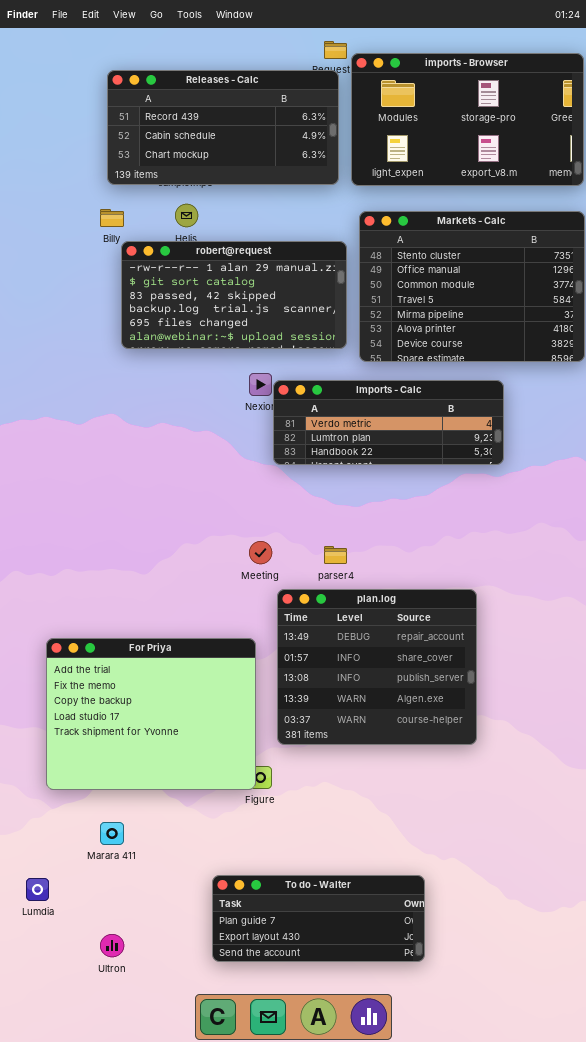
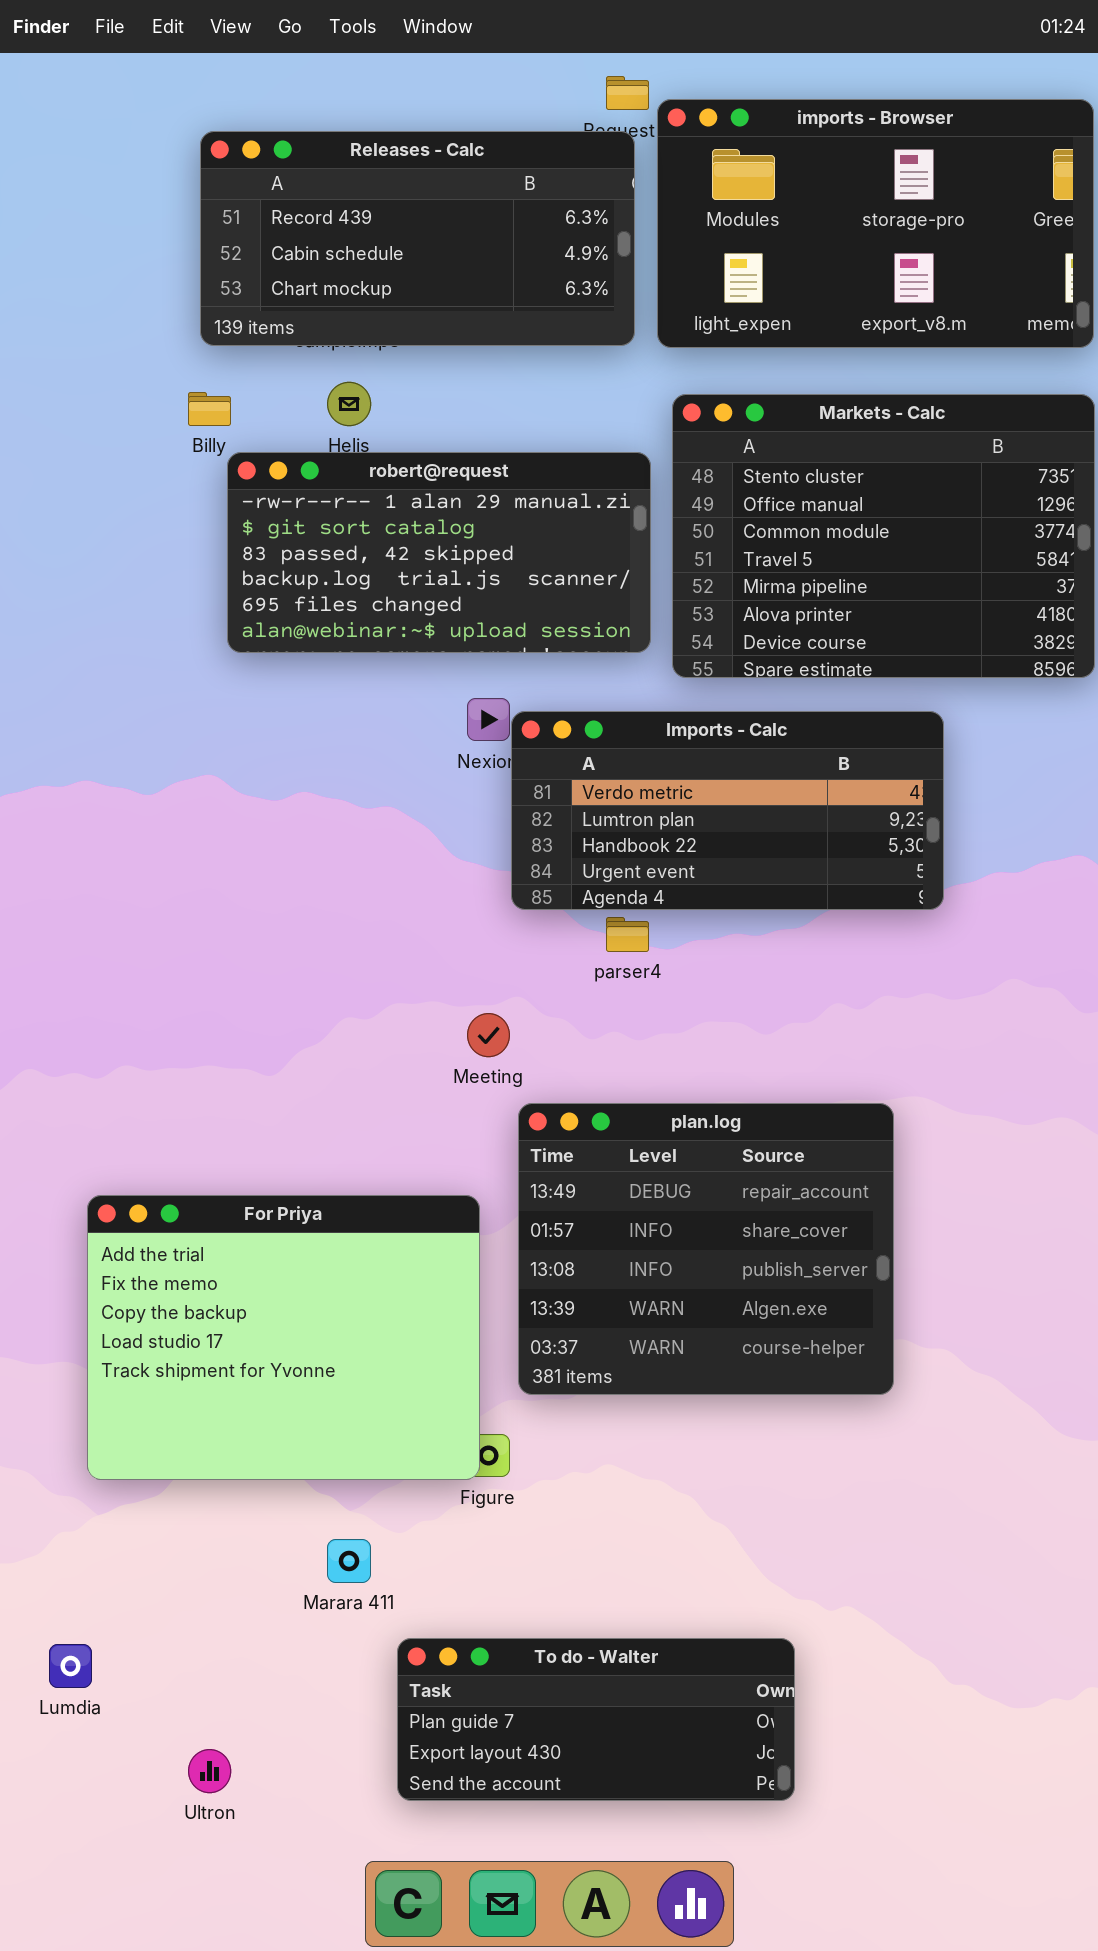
Imports - Calc: [273,380,504,465] -> [511,711,944,910], resized
parser4: [324,546,347,564] -> [606,917,649,952], moved
Marara 411: [100,822,124,845] -> [327,1539,371,1583], moved

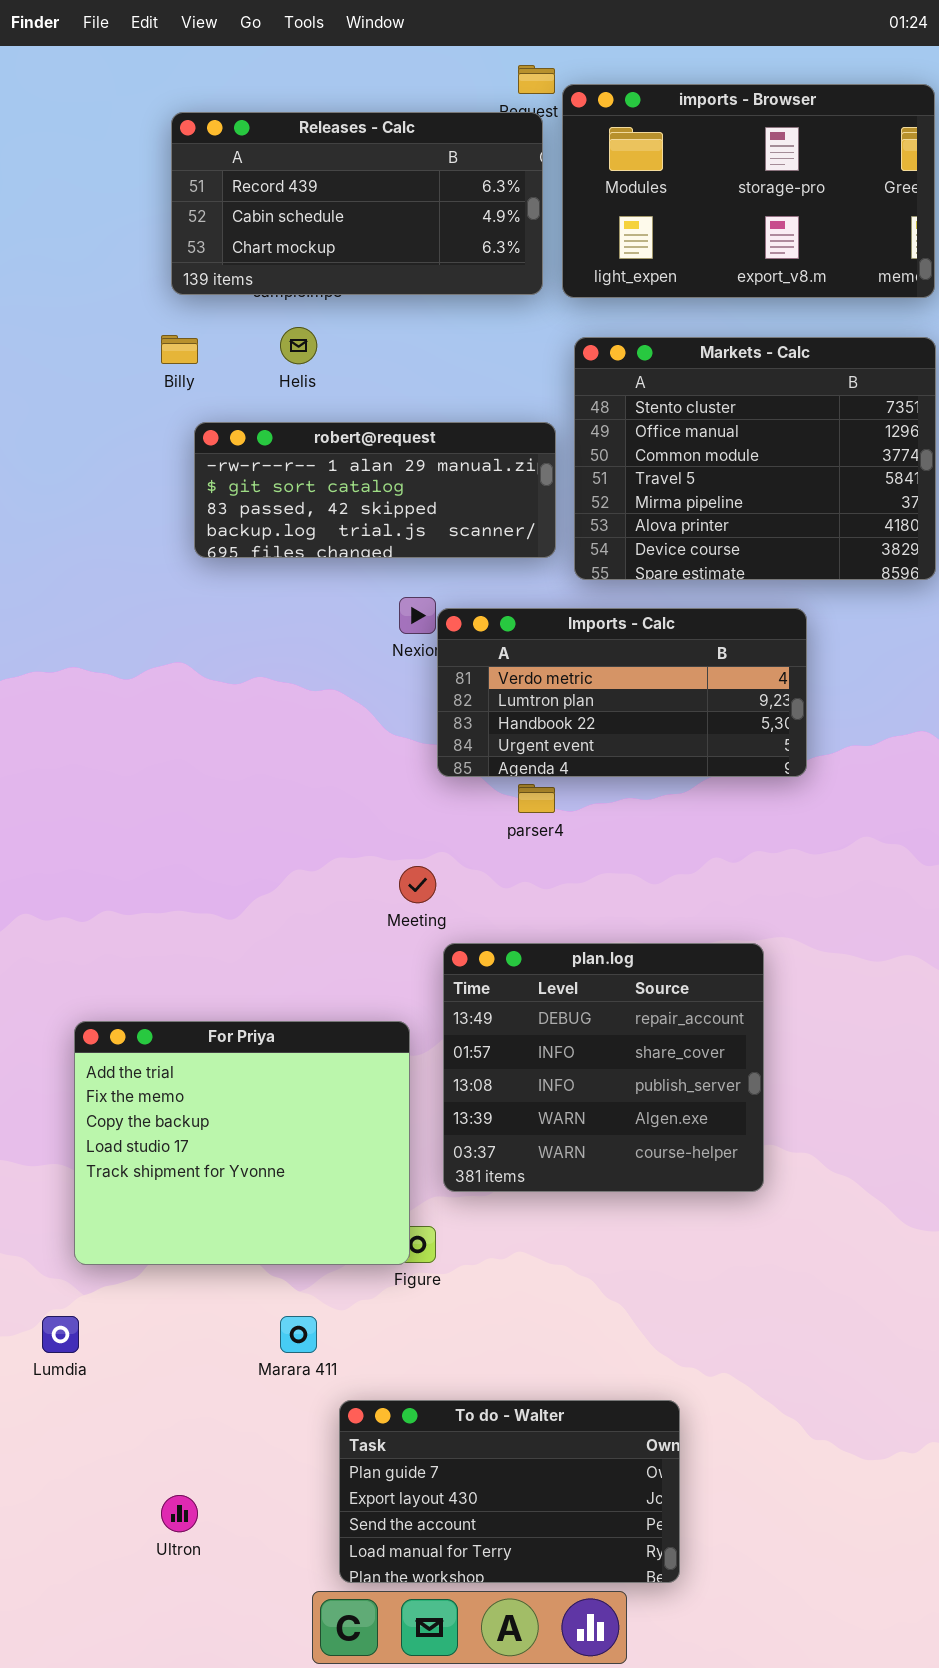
robert@request: [227,452,651,653] -> [194,422,556,558], resized
To do - Walter: [397,1638,795,1801] -> [339,1400,680,1583], resized
Lumdia: [49,1644,92,1688] -> [42,1316,79,1353], moved

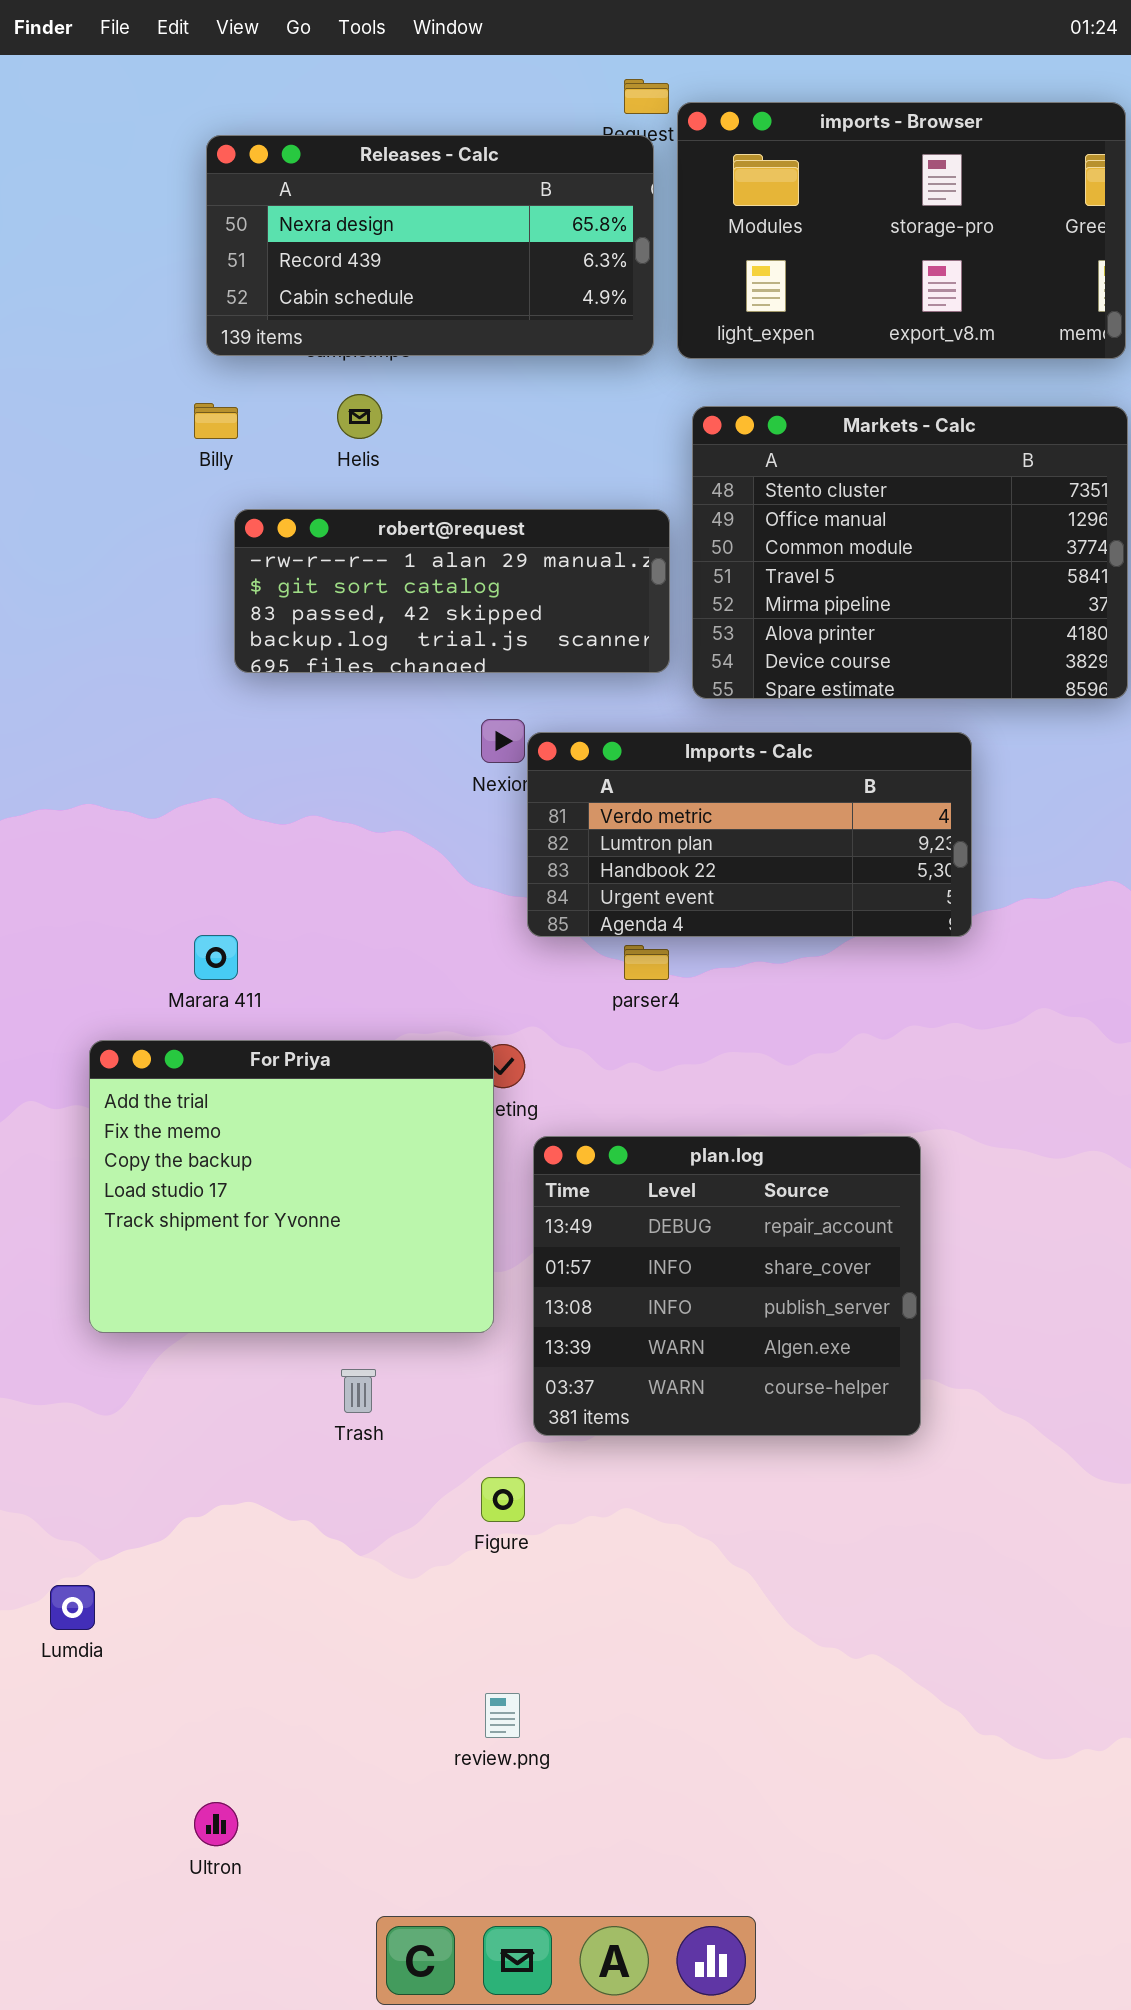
Releases - Calc: [171,112,543,295] -> [206,135,654,356], scrolled up 1 row
For Priya: [74,1021,410,1265] -> [89,1040,494,1333], moved
Marara 411: [280,1316,317,1353] -> [194,935,238,980], moved
To do - Walter: [339,1400,680,1583] -> none, closed

